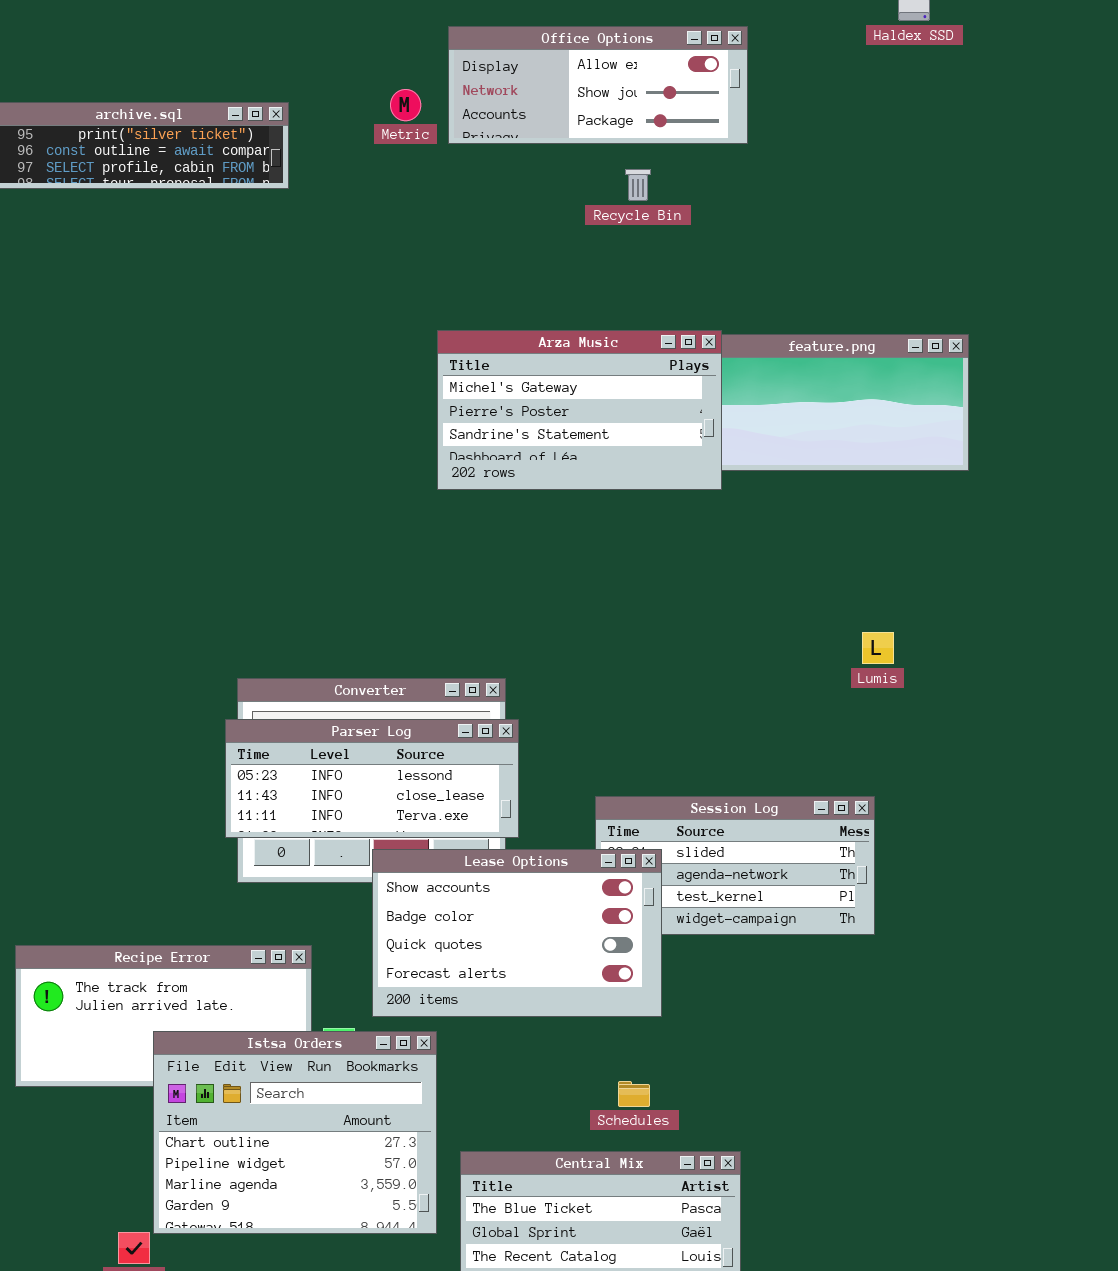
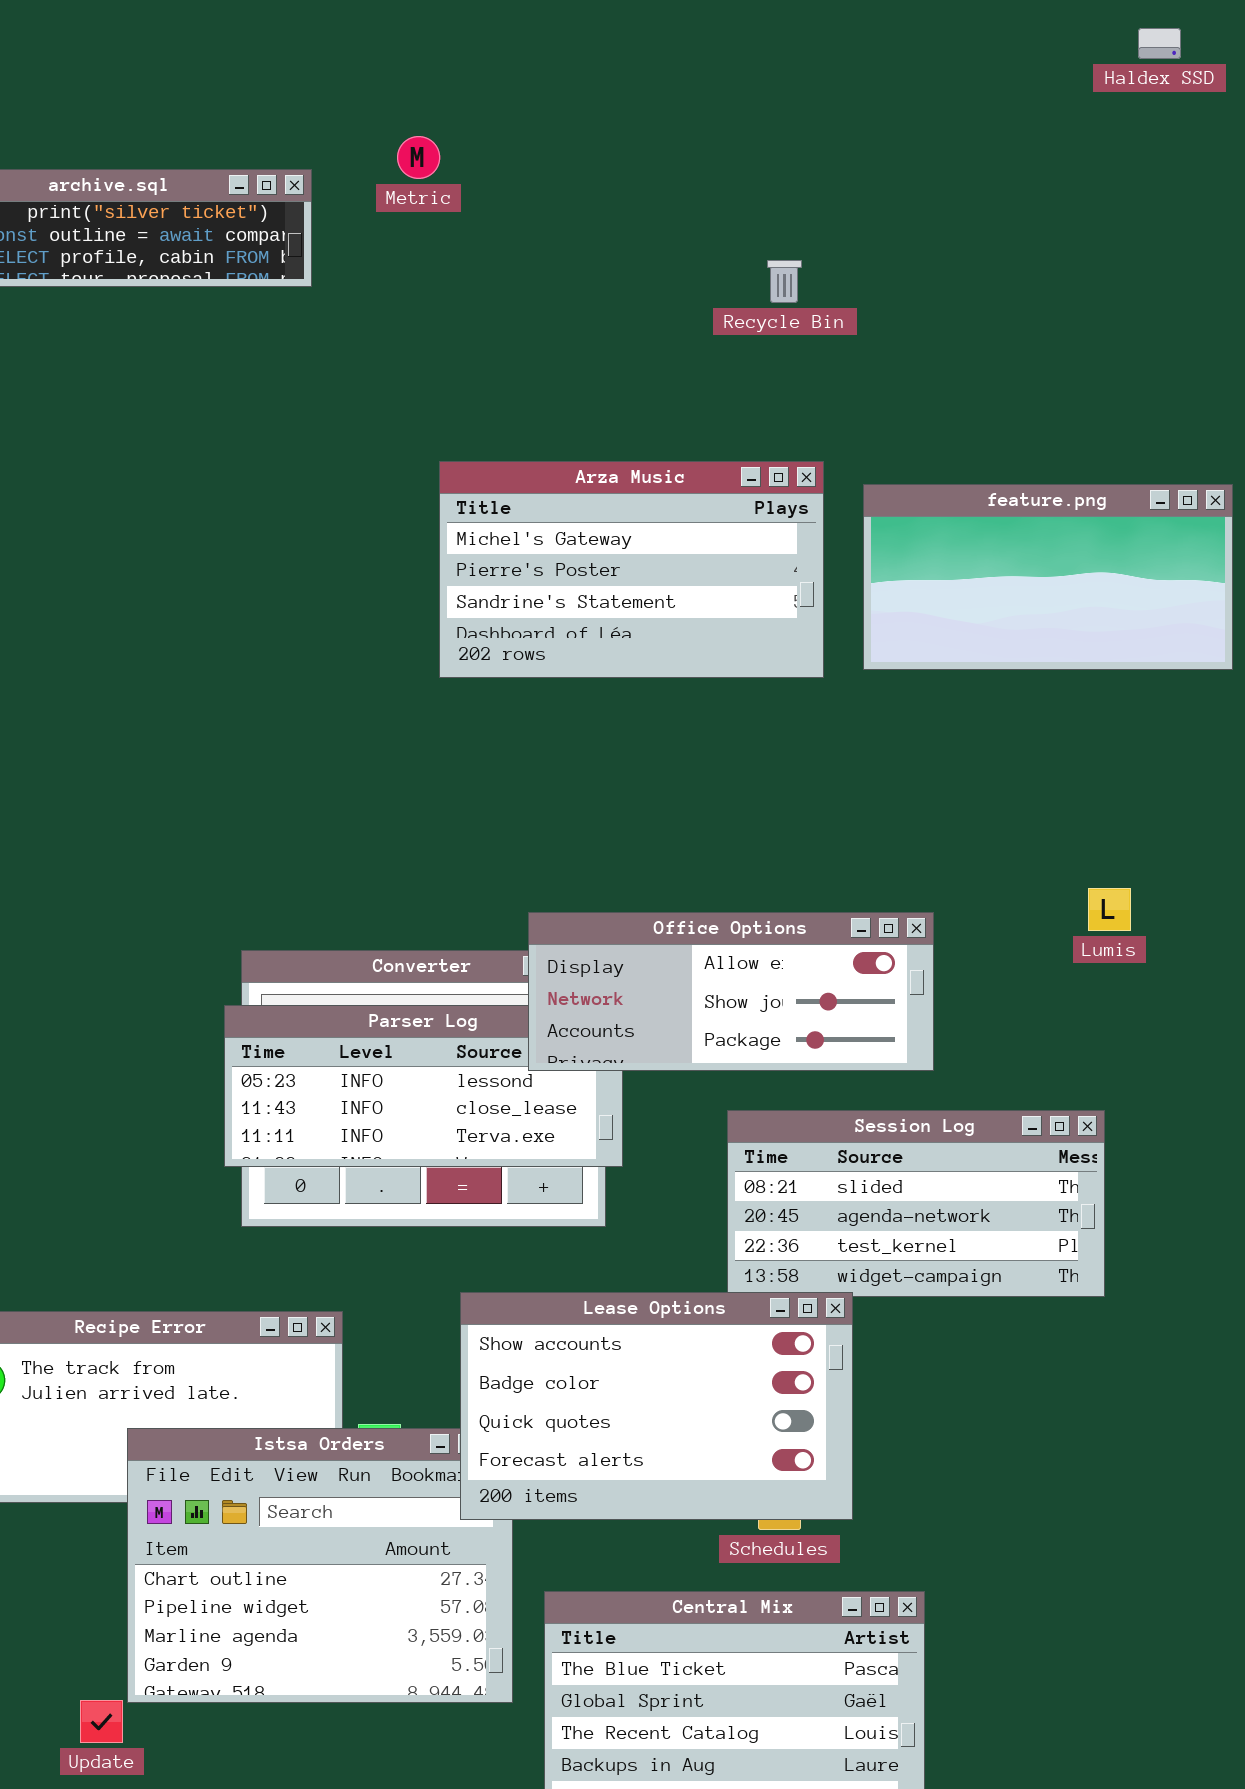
Office Options: [448,26,748,144] -> [528,912,934,1071], moved
Metric: [390,89,421,121] -> [397,136,440,179], moved
Arza Music: [437,330,722,490] -> [439,461,824,678], moved
Lease Options: [372,849,662,1017] -> [460,1292,853,1520], moved

